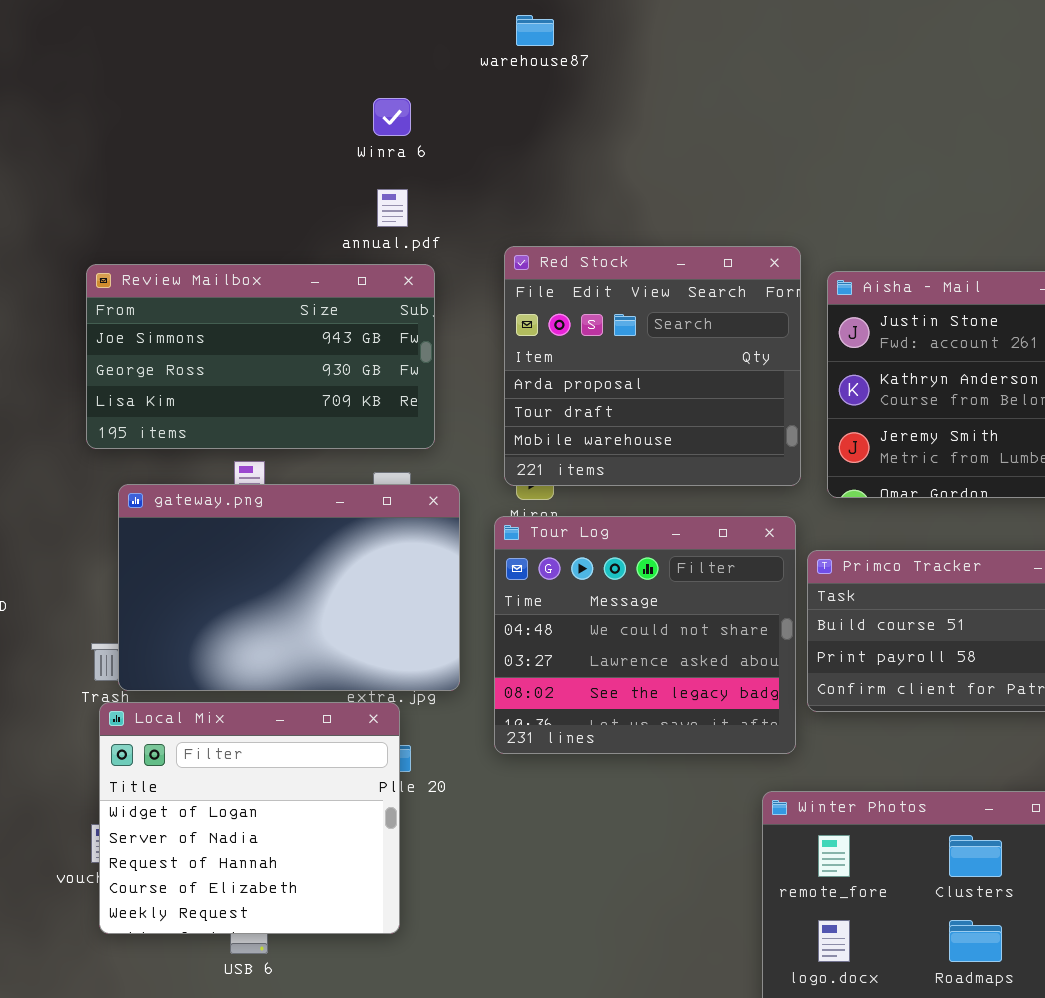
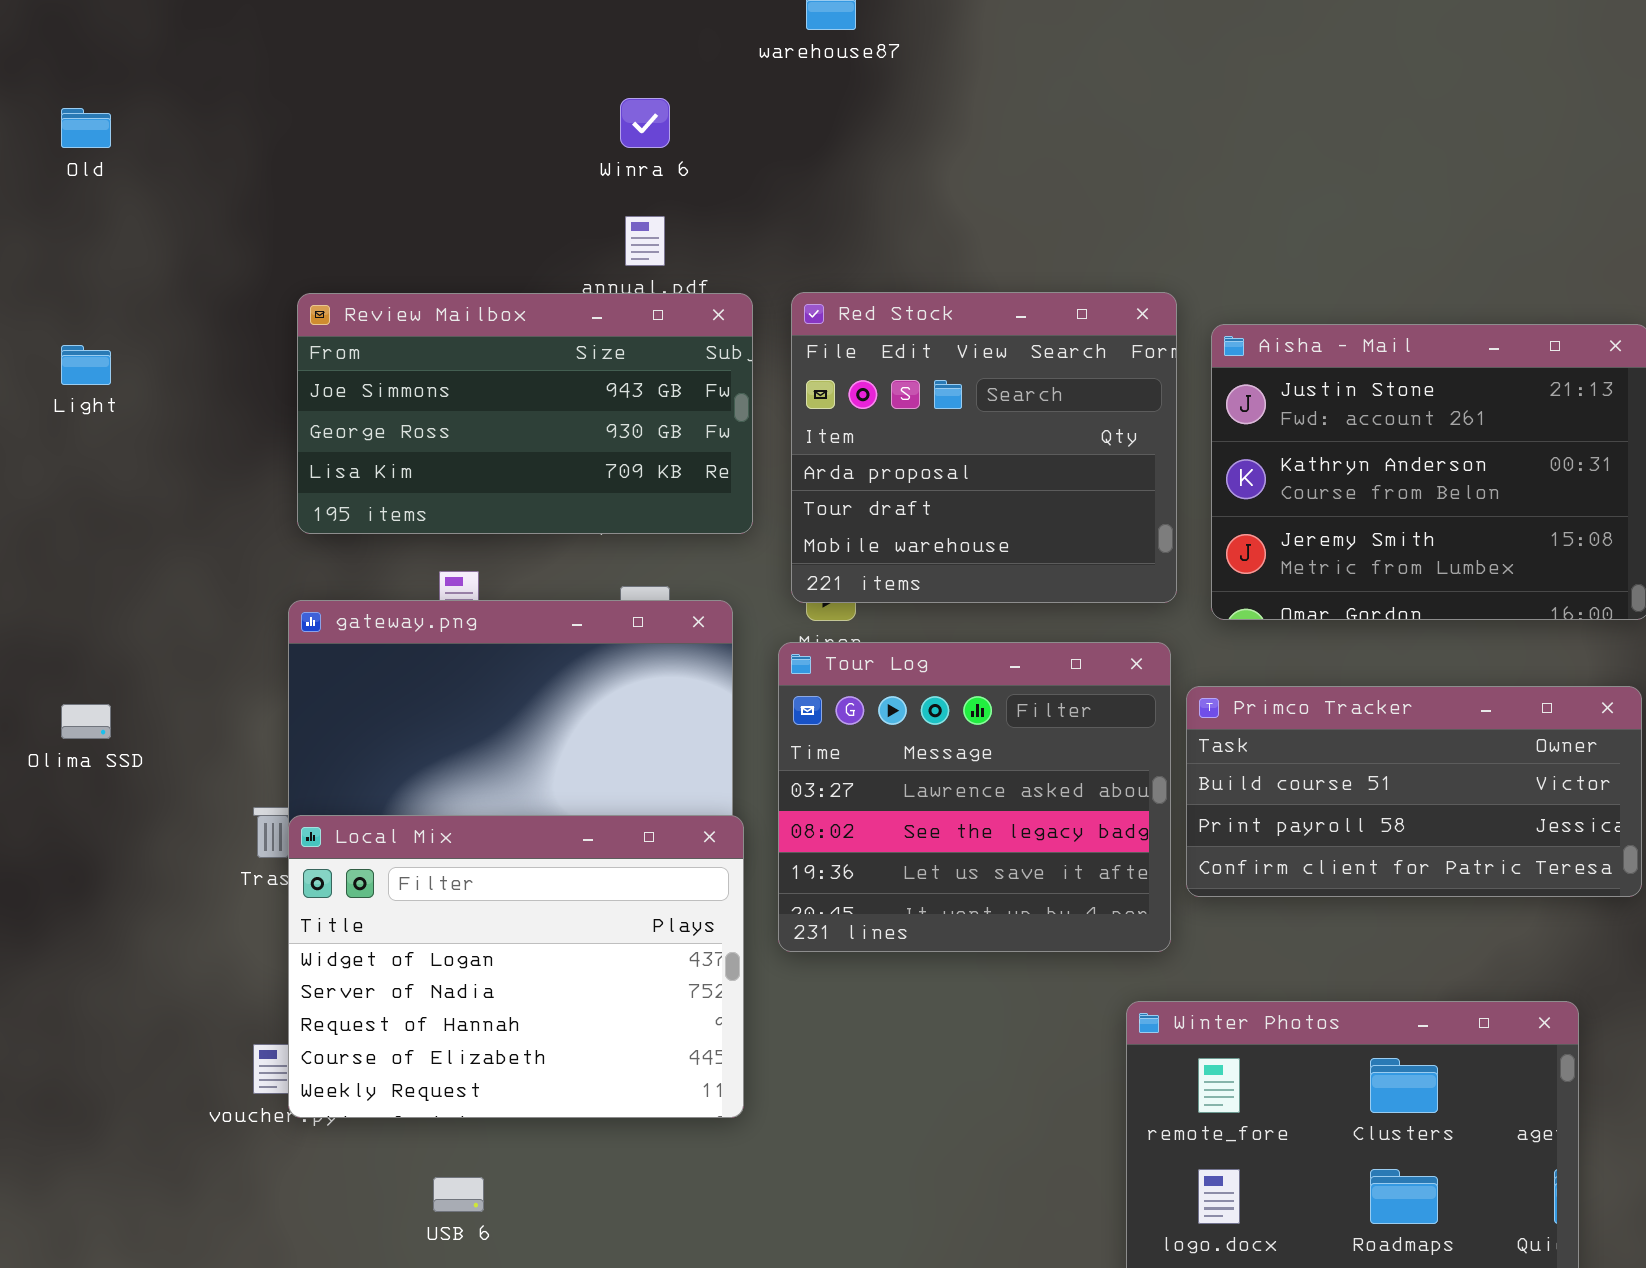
Review Mailbox: [86,264,435,449] -> [297,293,753,534], moved
Tour Log: [494,516,796,754] -> [778,642,1171,952], scrolled down 1 row
Local Mix: [99,702,400,934] -> [288,815,744,1118], moved, resized

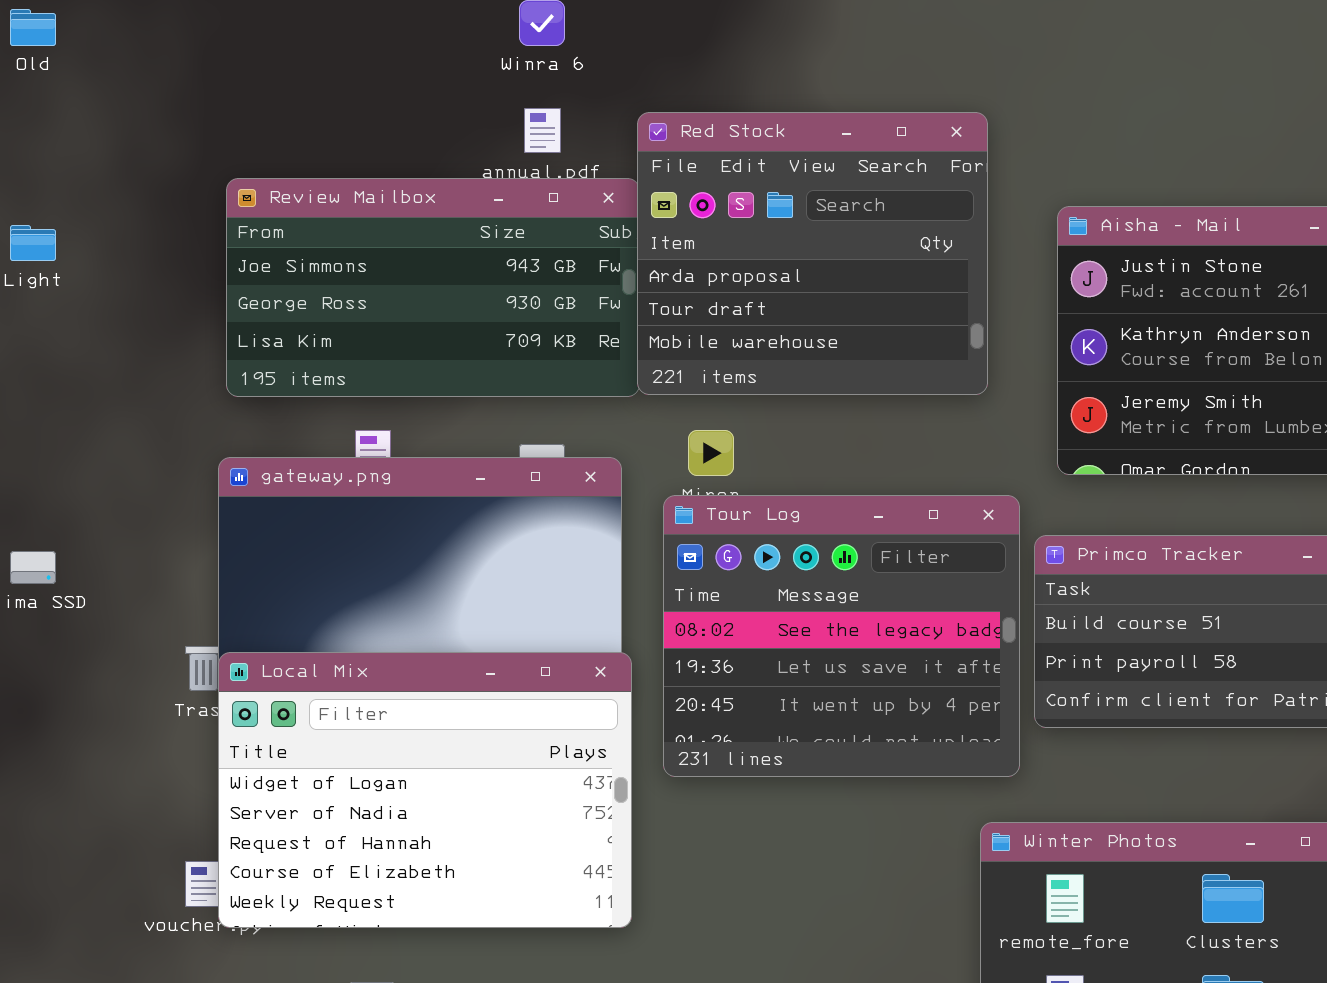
Red Stock: [791,292,1177,603] -> [637,112,988,395], moved
Tour Log: [778,642,1171,952] -> [663,495,1020,777], scrolled down 1 row

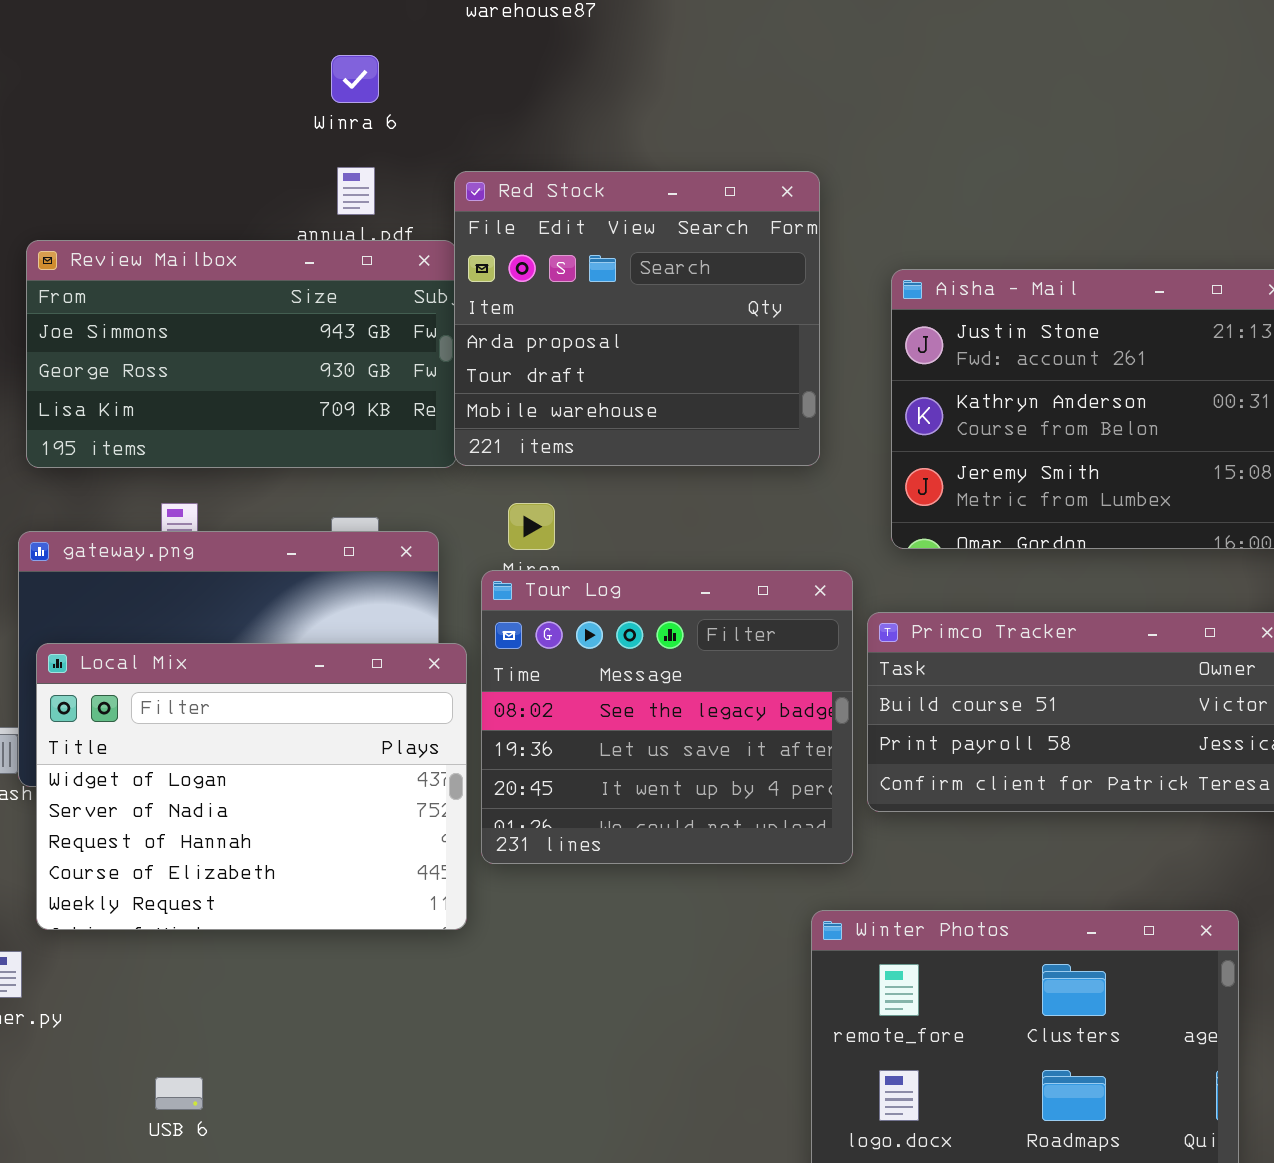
Local Mix: [218,652,632,928] -> [36,643,467,930], moved

